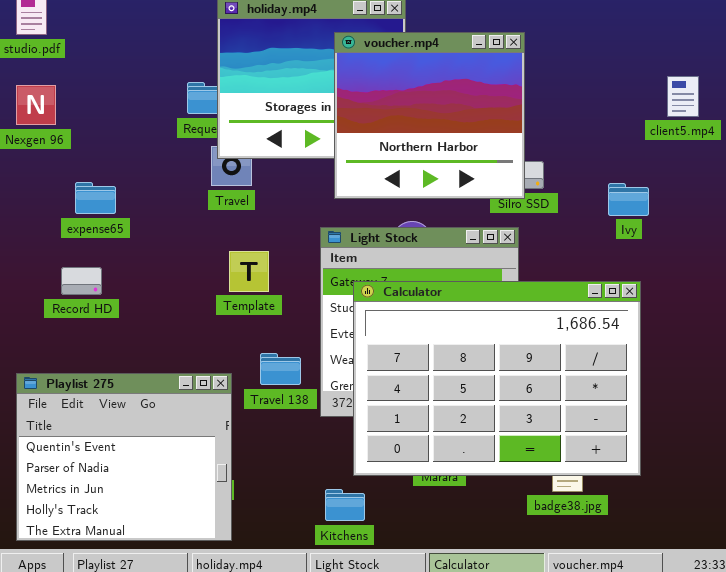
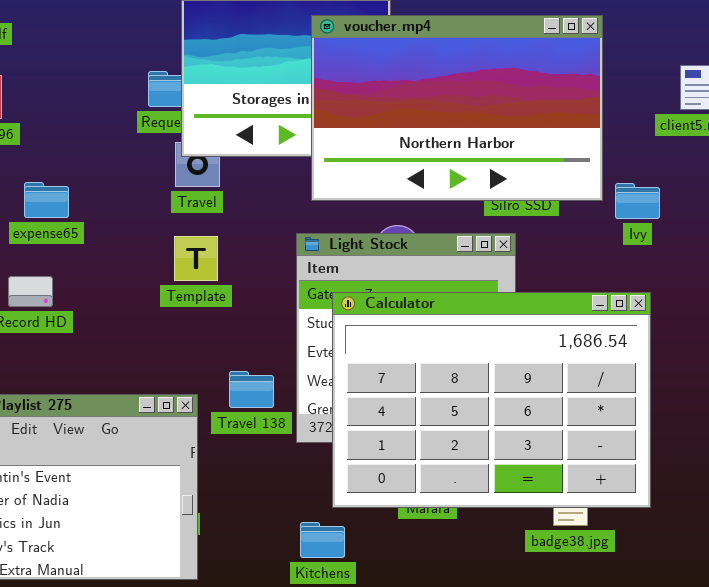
voucher.mp4: [334,32,525,199] -> [311,15,603,201], resized
Template: [229,251,269,292] -> [174,236,218,281], moved

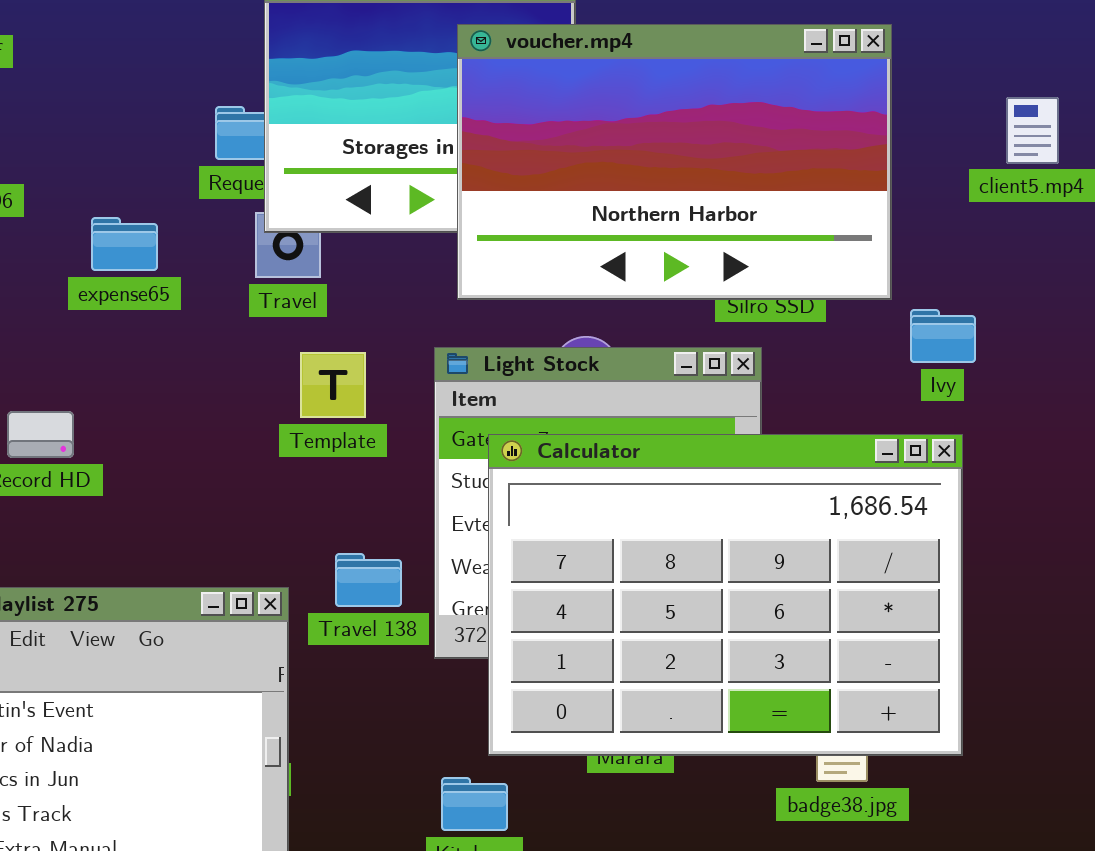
expense65: [24,182,69,218] -> [91,217,158,271], moved
Ivy: [615,183,660,219] -> [910,309,976,363], moved
Template: [174,236,218,281] -> [300,352,366,418], moved

